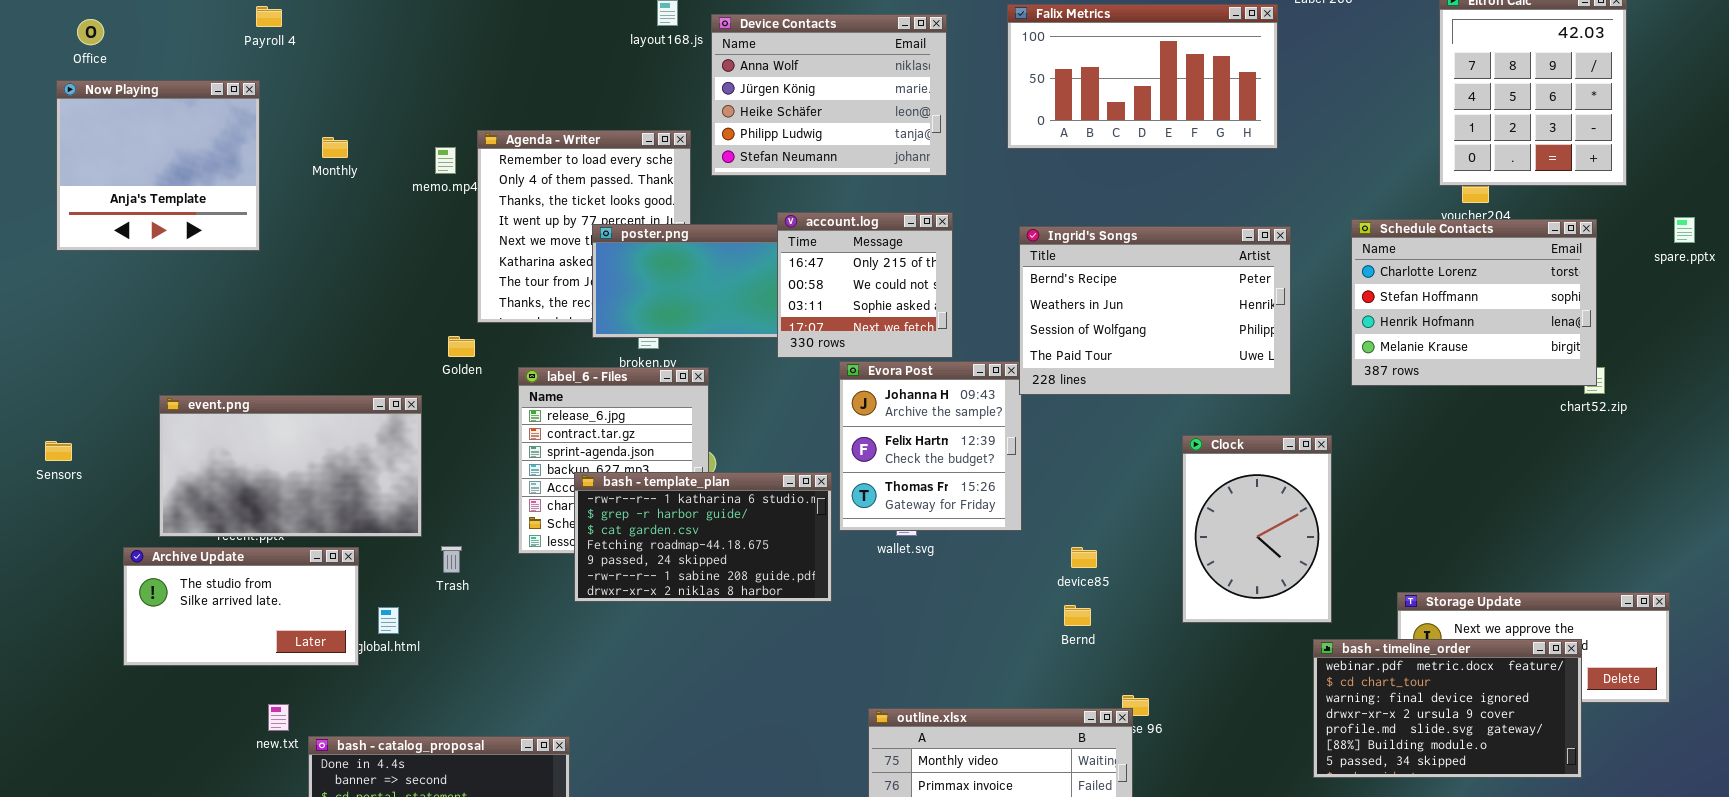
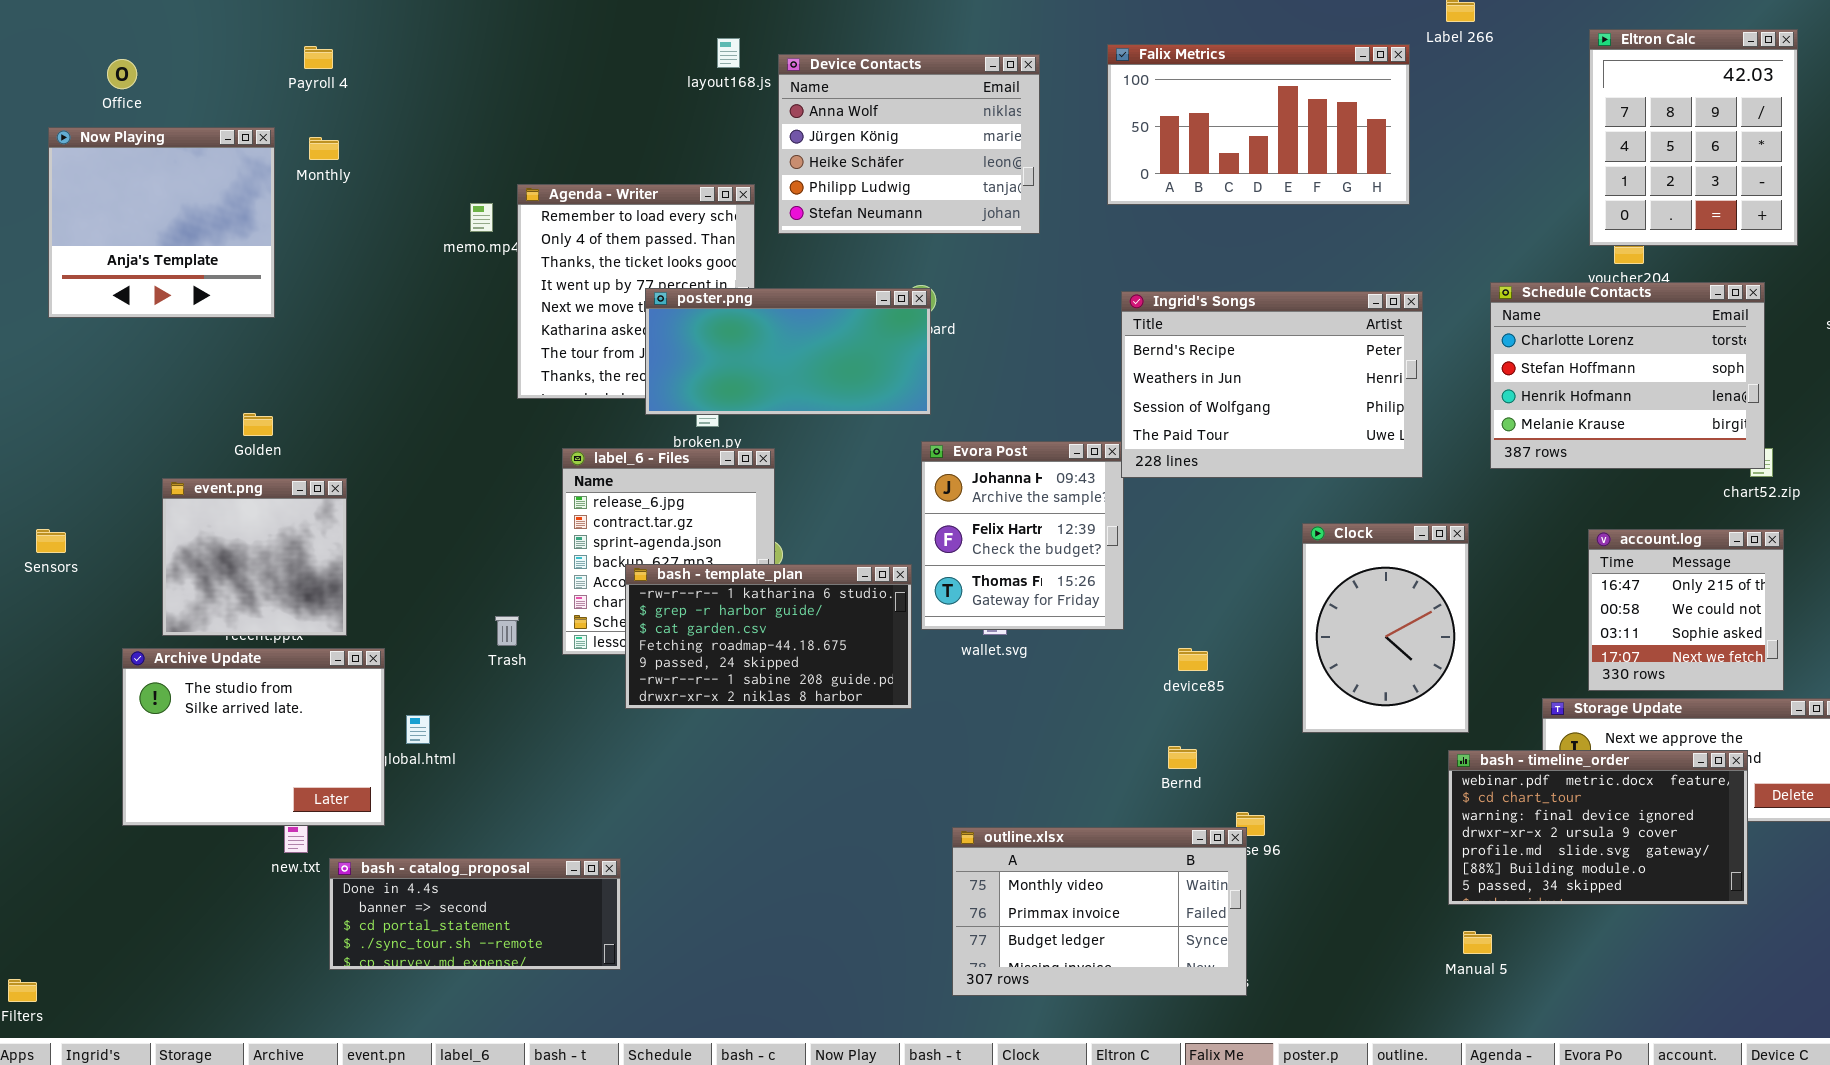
Payroll 4: [256,6,282,27] -> [304,46,333,69], moved
Office: [77,19,104,45] -> [107,59,137,89], moved
Monthly: [322,137,348,158] -> [309,137,339,160], moved
account.log: [777,212,953,358] -> [1588,529,1784,691], moved
Golden: [448,336,475,357] -> [243,413,273,436], moved
event.png: [159,395,422,537] -> [162,478,347,636], resized
Trash: [441,546,462,573] -> [495,616,519,646], moved
Archive Update: [123,547,359,666] -> [122,648,385,826], resized
Bernd: [1064,605,1091,626] -> [1168,746,1197,769], moved

